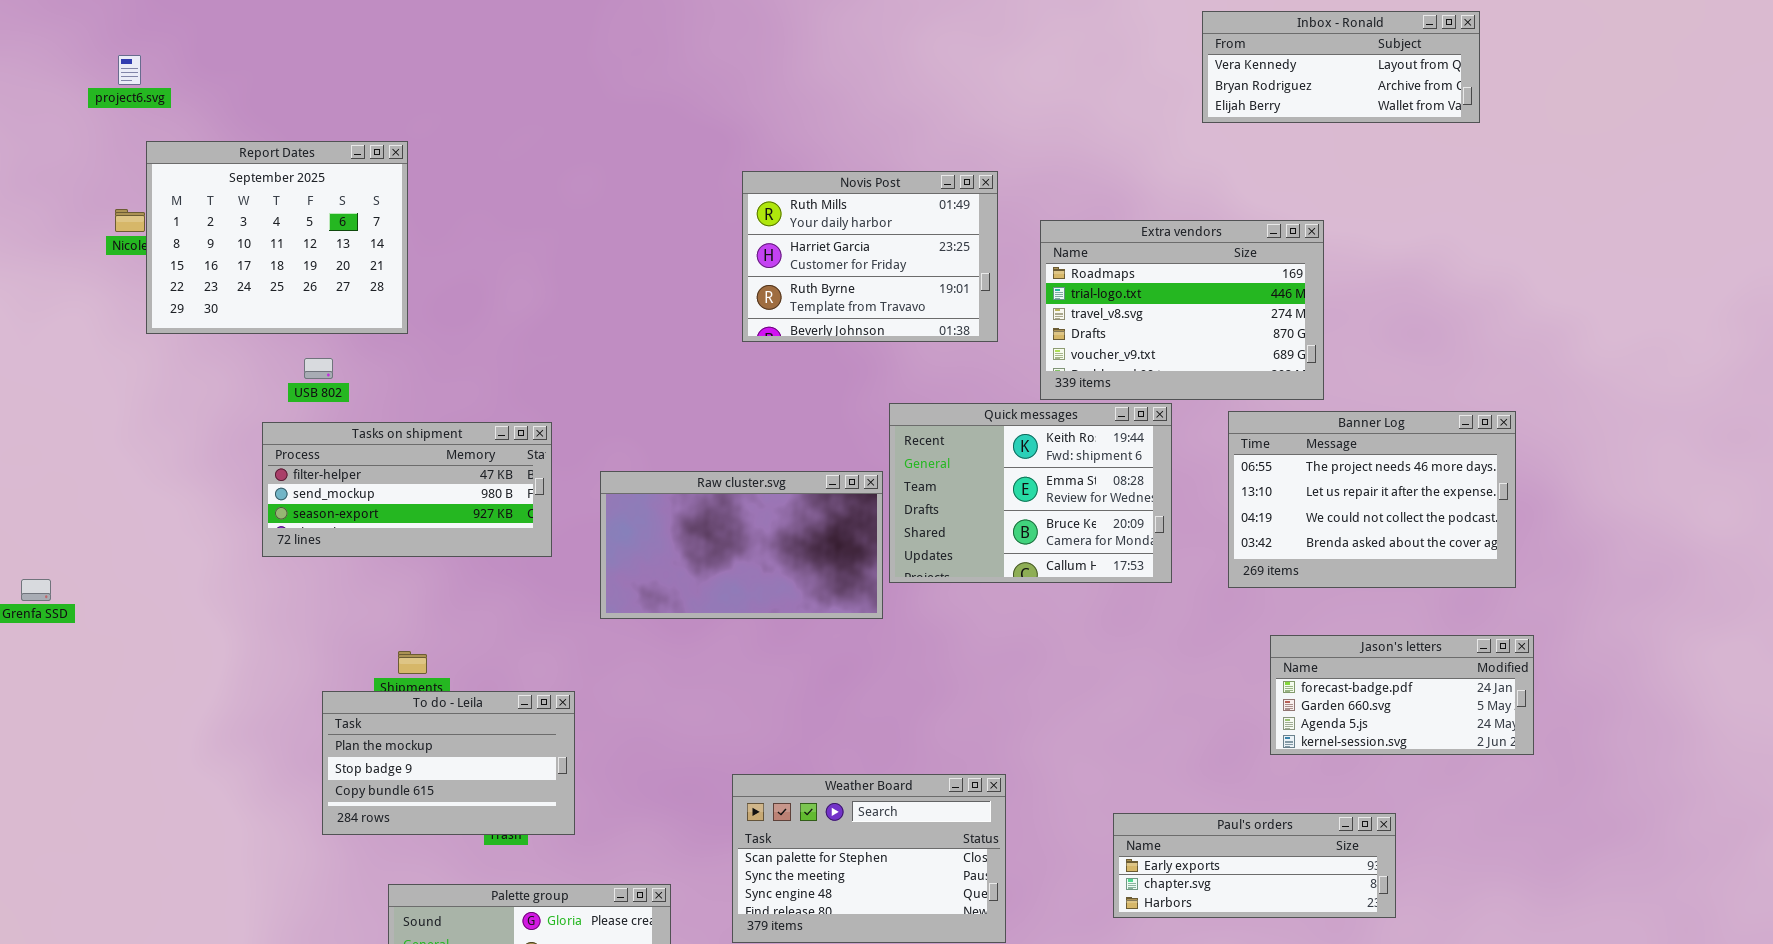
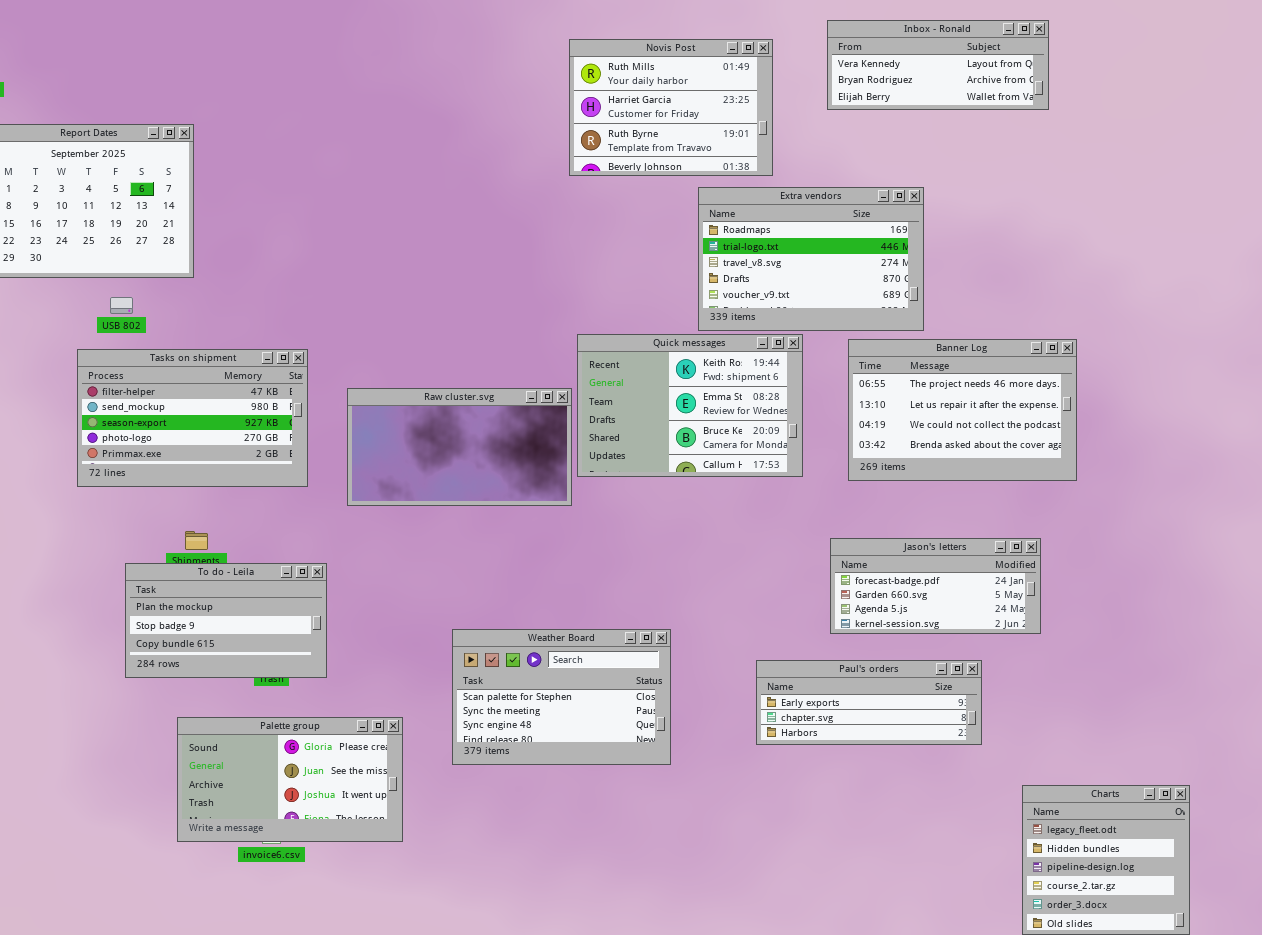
Novis Post: [742,171,998,342] -> [569,39,773,176], moved
Tasks on shipment: [262,422,552,557] -> [77,349,308,487], resized
Jason's letters: [1270,635,1534,755] -> [830,538,1041,634], moved

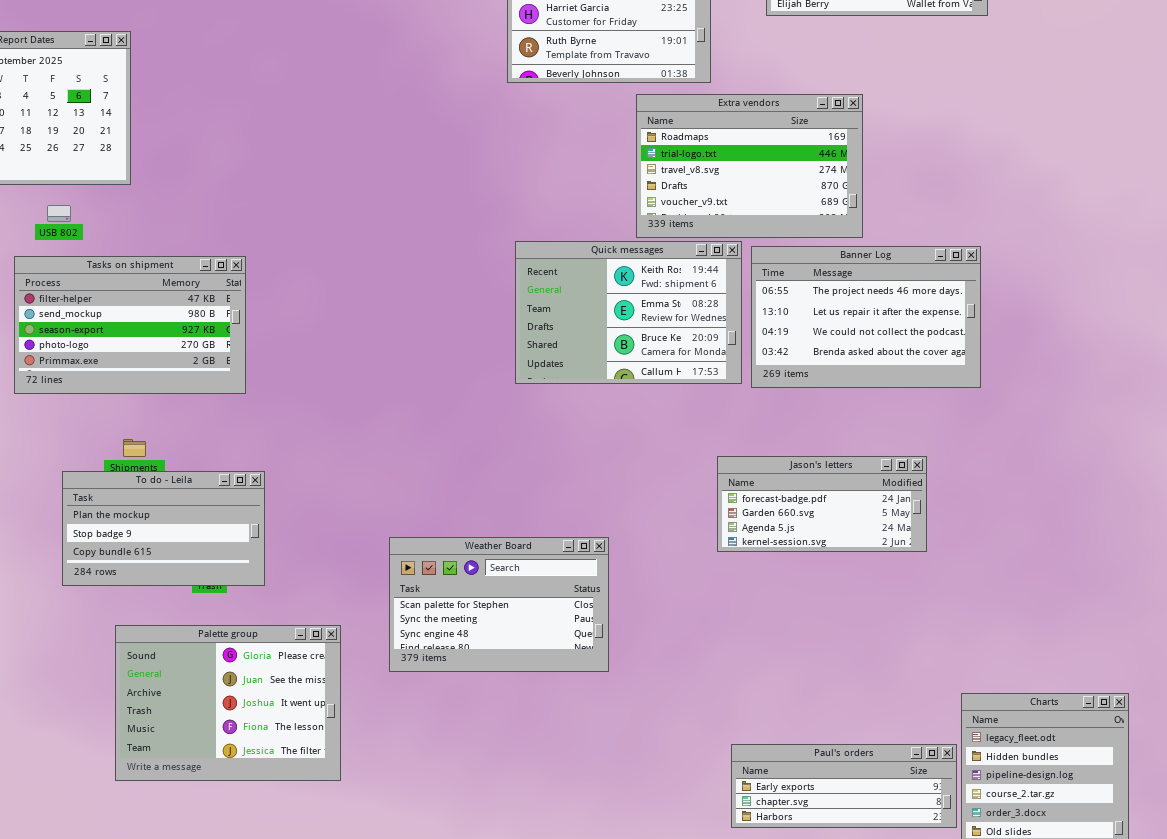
Banner Log: [848,339,1077,481] -> [751,246,981,388], moved
Raw cluster.svg: [347,388,572,506] -> none, closed
Jason's letters: [830,538,1041,634] -> [717,456,927,552], moved
Paul's orders: [756,660,982,745] -> [731,744,957,828], moved
Palette group: [177,717,403,842] -> [115,625,341,781], resized

